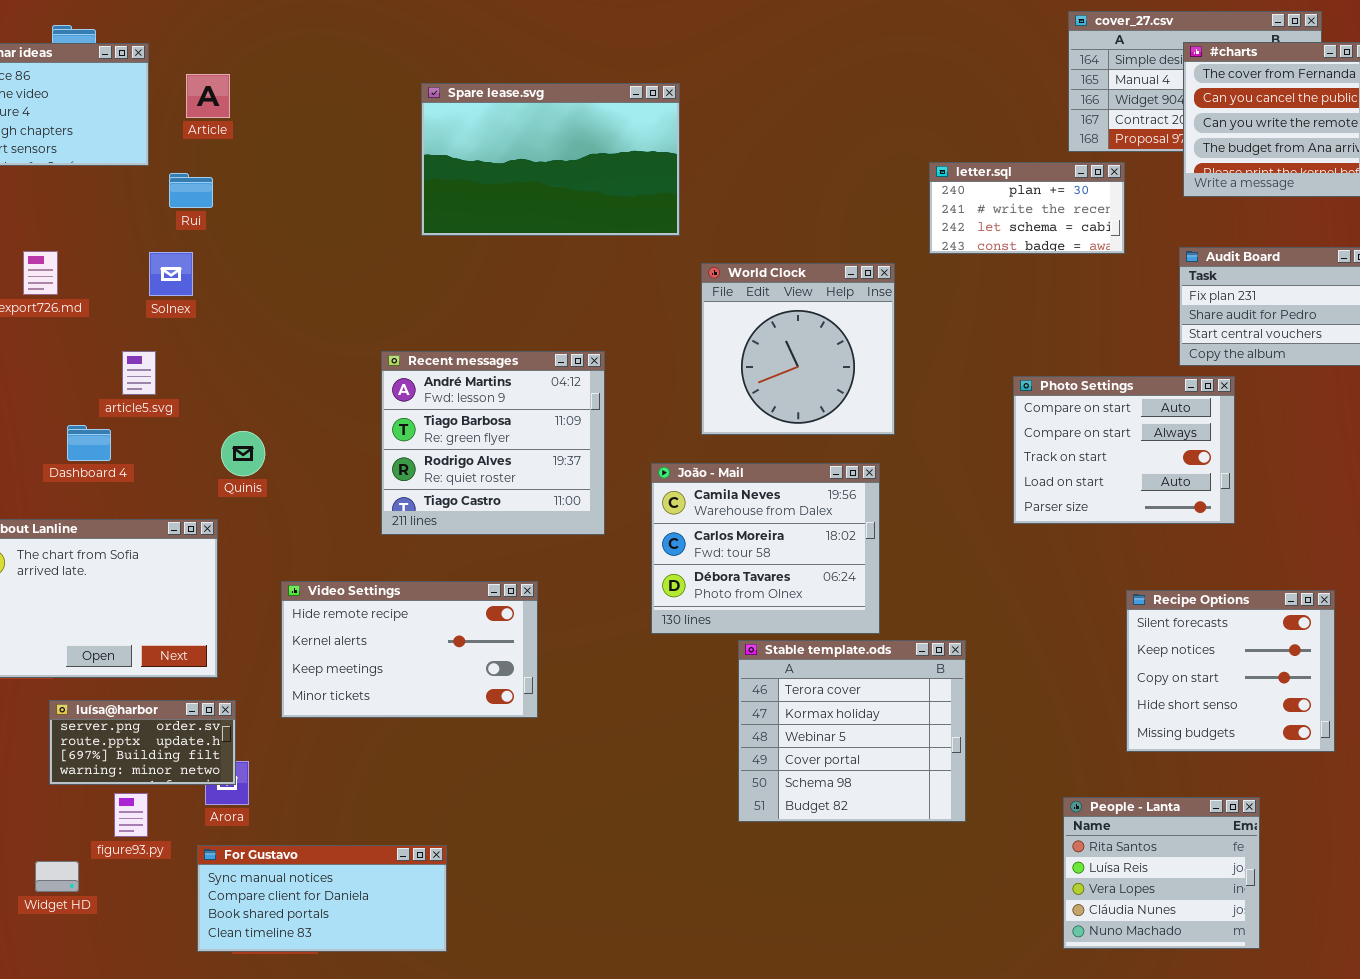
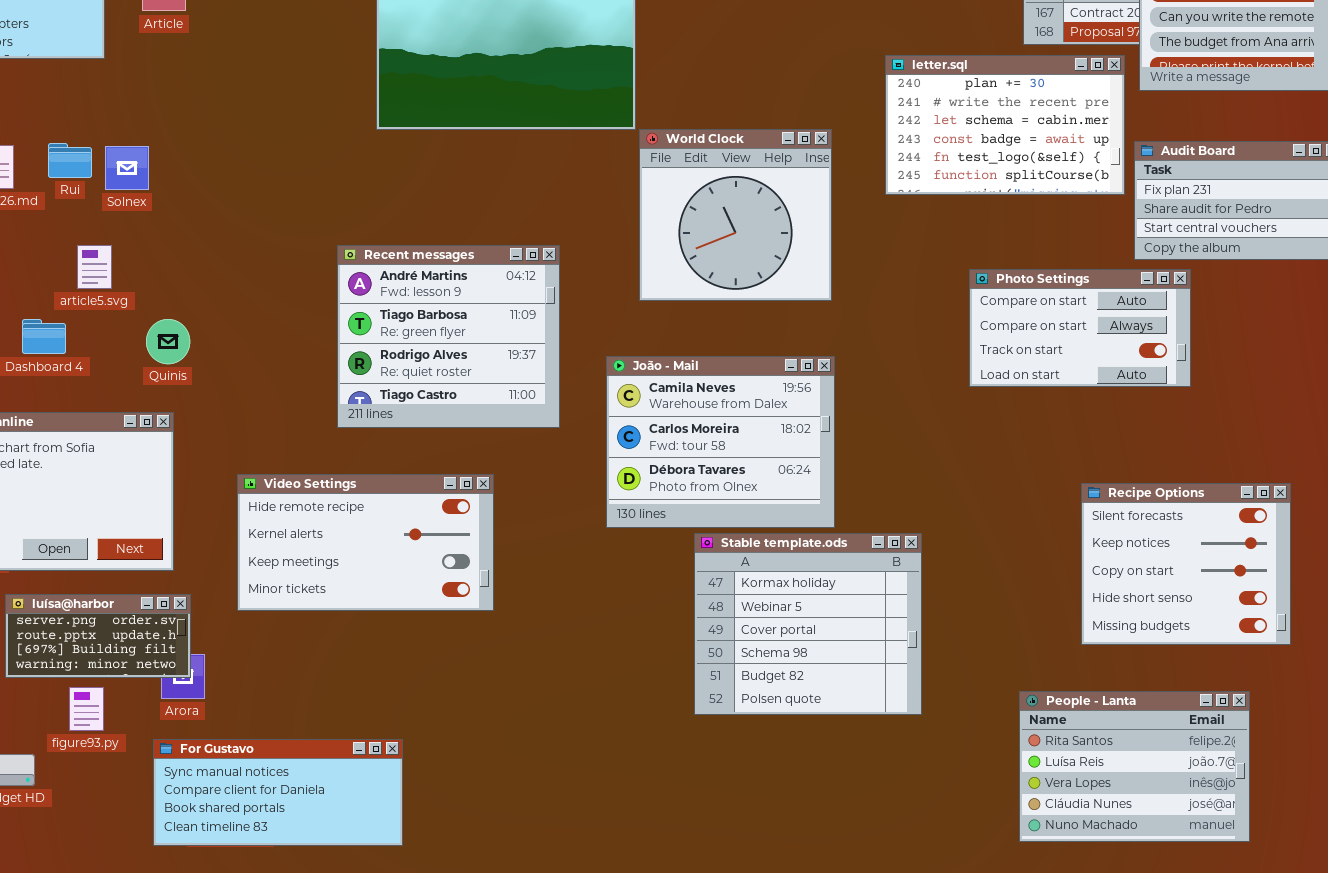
letter.sql: [929,162,1125,254] -> [885,55,1125,195], resized
Rui: [169,173,213,208] -> [48,143,92,178], moved
World Clock: [701,263,895,435] -> [639,129,832,301], moved
Photo Settings: [1013,376,1235,524] -> [969,269,1191,387], resized
Quinis: [221,431,265,476] -> [146,319,190,364], moved
Stable template.ods: [738,640,966,822] -> [694,533,922,715], scrolled down 1 row
People - Lanta: [1063,797,1260,949] -> [1019,691,1250,842], resized

